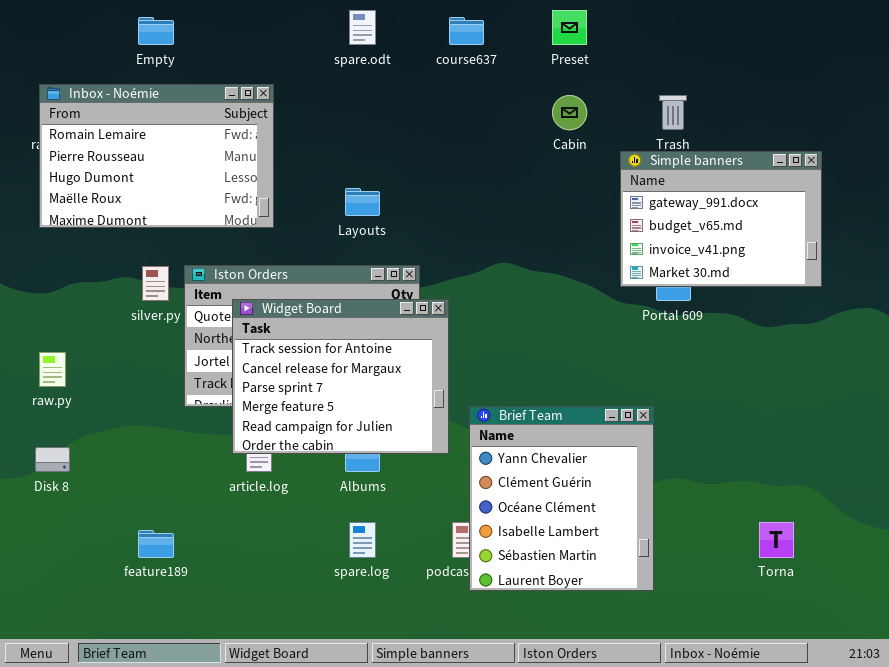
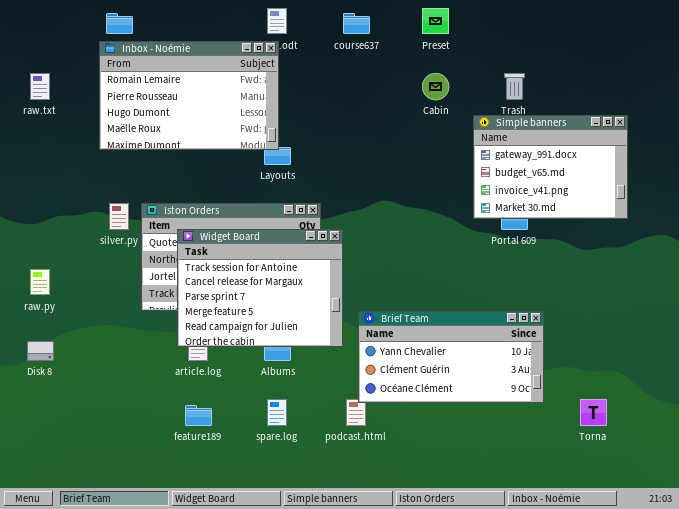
Inbox - Noémie: [39,84,274,228] -> [99,41,279,150], moved
Brief Team: [469,406,654,591] -> [358,311,544,403], resized
feature189: [138,530,174,558] -> [185,405,212,426], moved

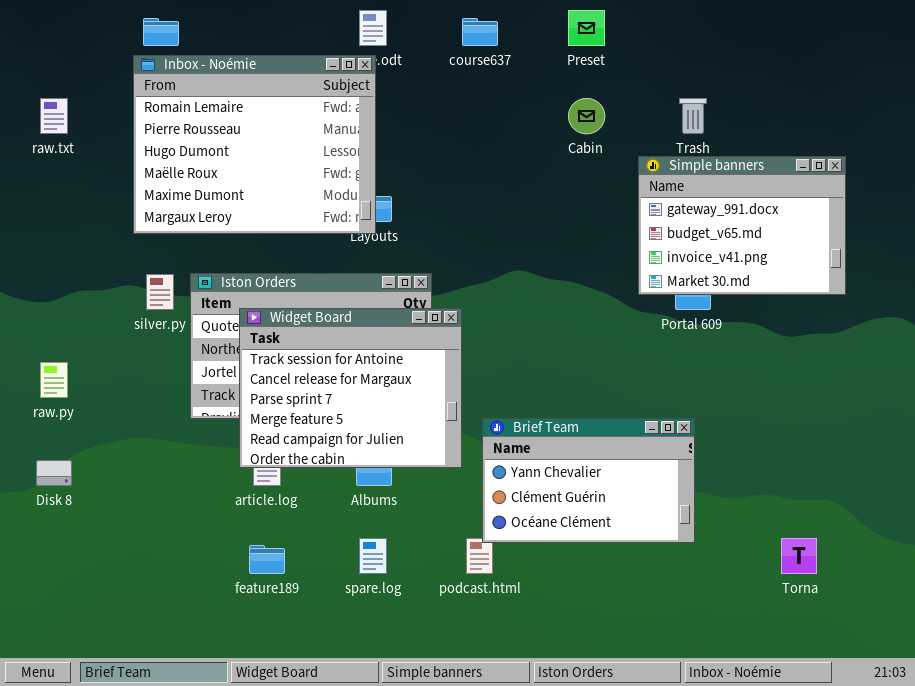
Inbox - Noémie: [99,41,279,150] -> [133,55,376,234], resized
Brief Team: [358,311,544,403] -> [482,418,695,543], resized

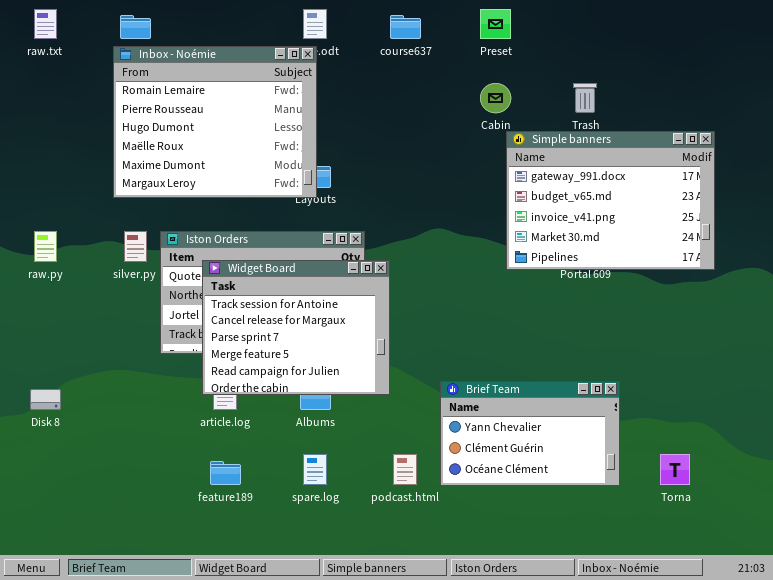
raw.txt: [40,98,68,134] -> [34,9,57,39], moved
Simple banners: [638,156,846,295] -> [506,131,715,270], resized
raw.py: [40,362,68,398] -> [34,231,57,262], moved
Brief Team: [482,418,695,543] -> [440,381,620,486], moved

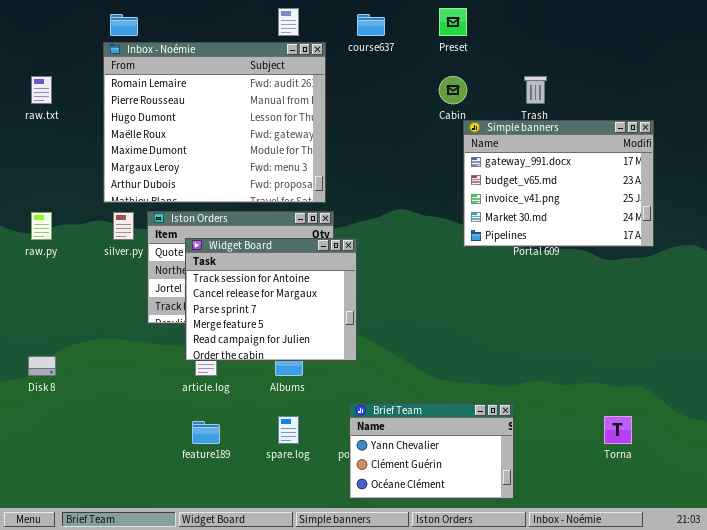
raw.txt: [34,9,57,39] -> [31,76,52,104], moved
Inbox - Noémie: [113,46,317,198] -> [103,42,326,203], resized
Brief Team: [440,381,620,486] -> [349,403,514,499], moved

